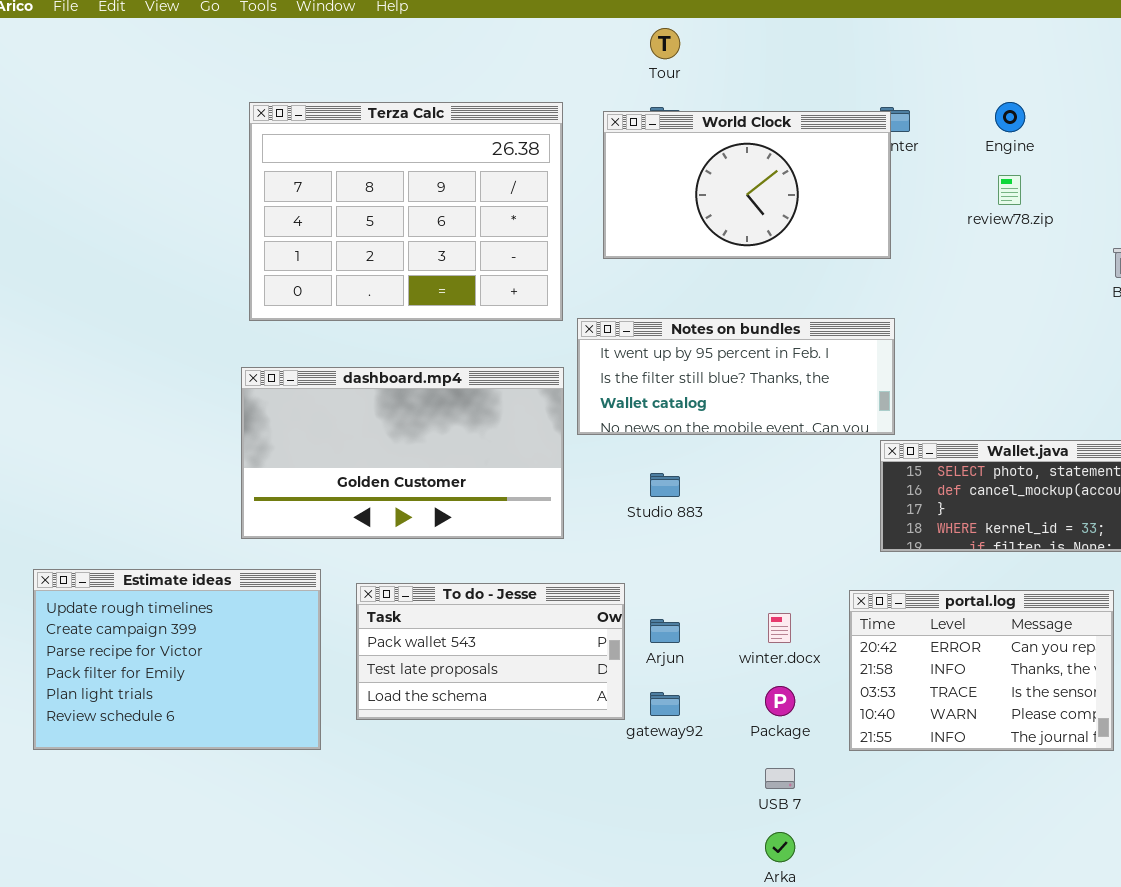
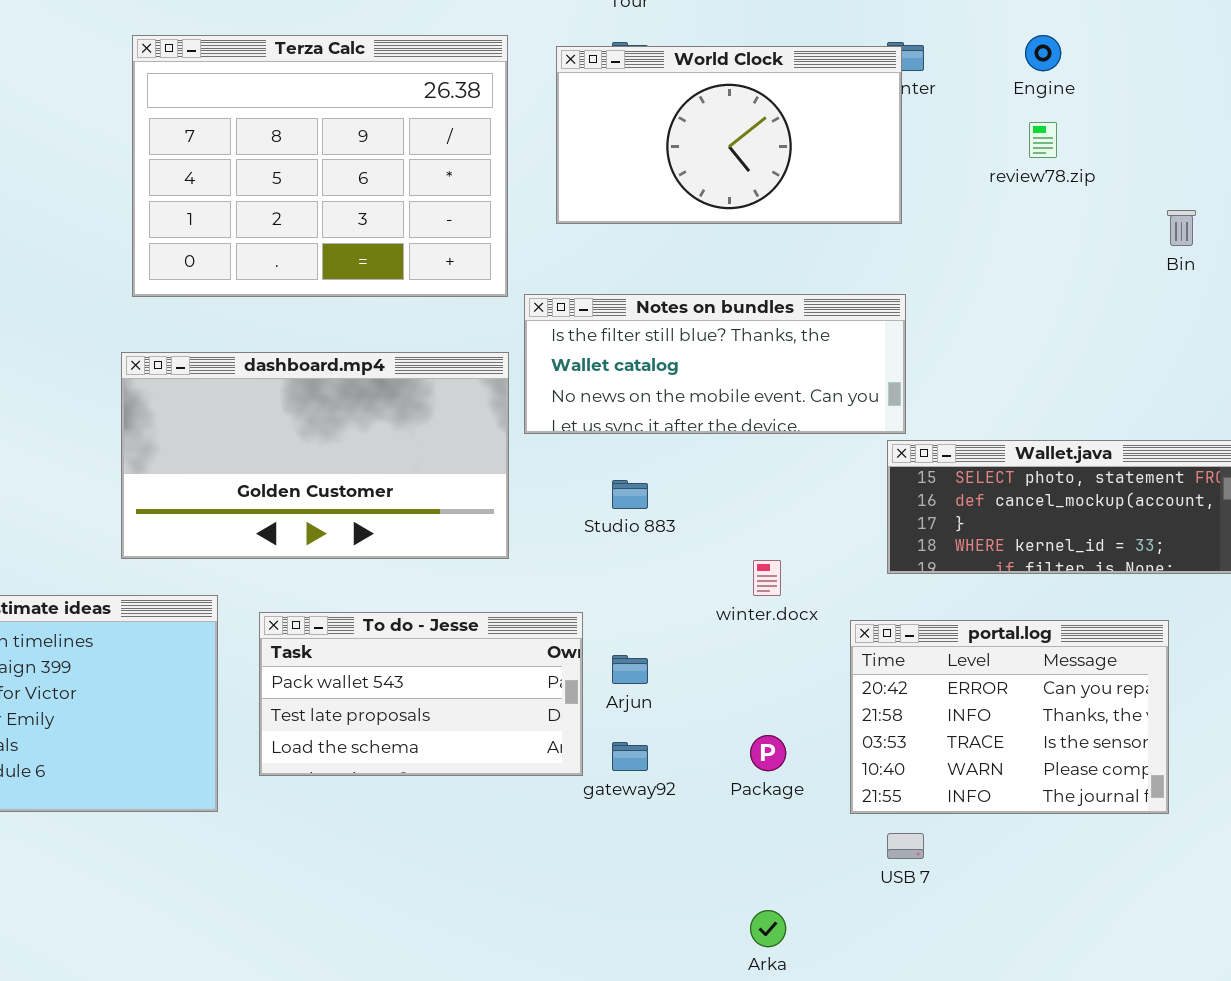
Notes on bundles: [577,318,895,435] -> [524,294,906,434], scrolled down 1 row
winter.docx: [768,613,791,643] -> [753,560,781,596], moved
USB 7: [765,768,795,789] -> [887,833,924,859], moved

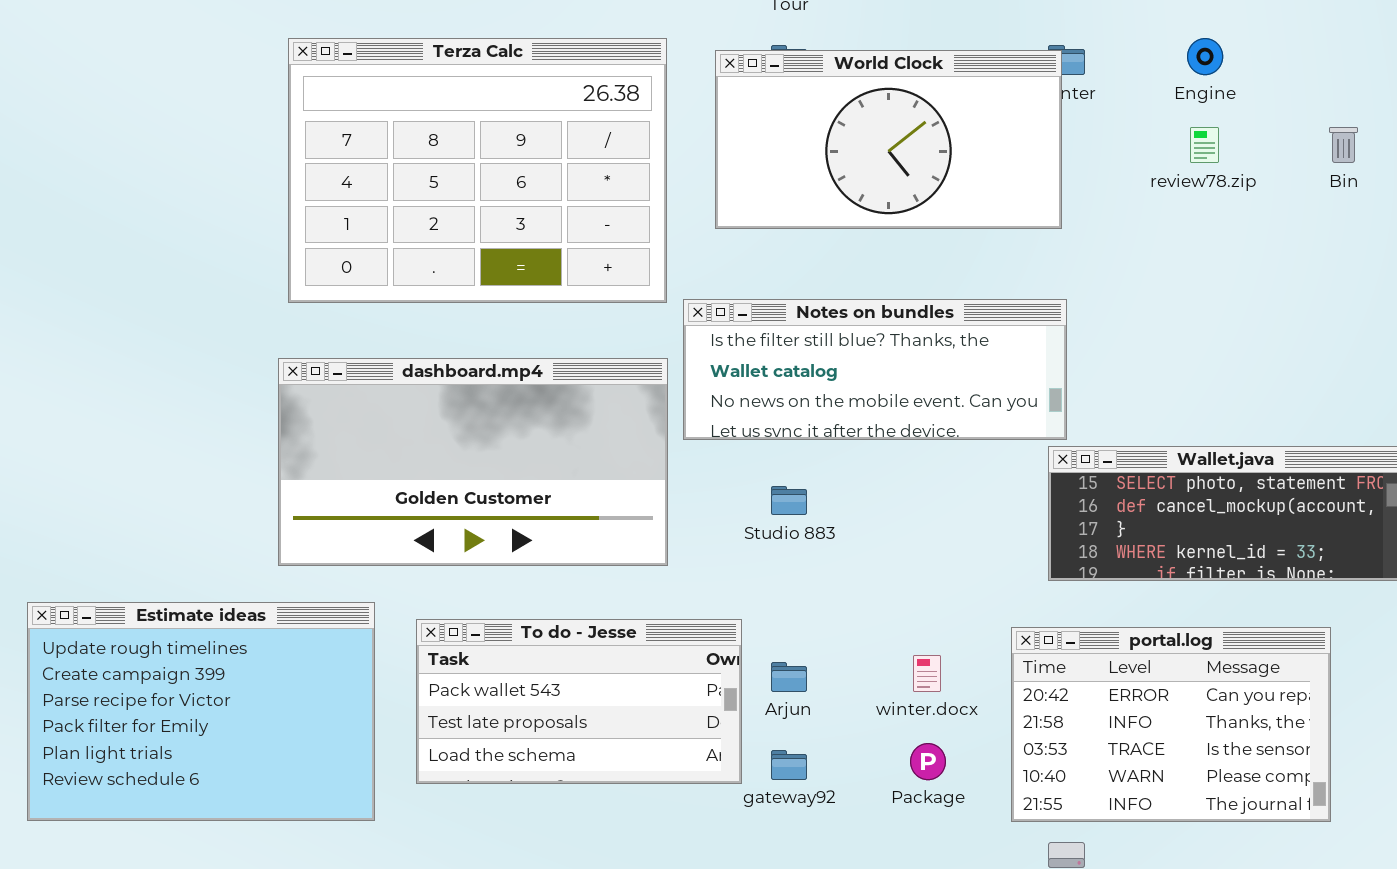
Bin: [1167,210,1196,246] -> [1329,127,1358,163], moved
winter.docx: [753,560,781,596] -> [913,655,941,692], moved

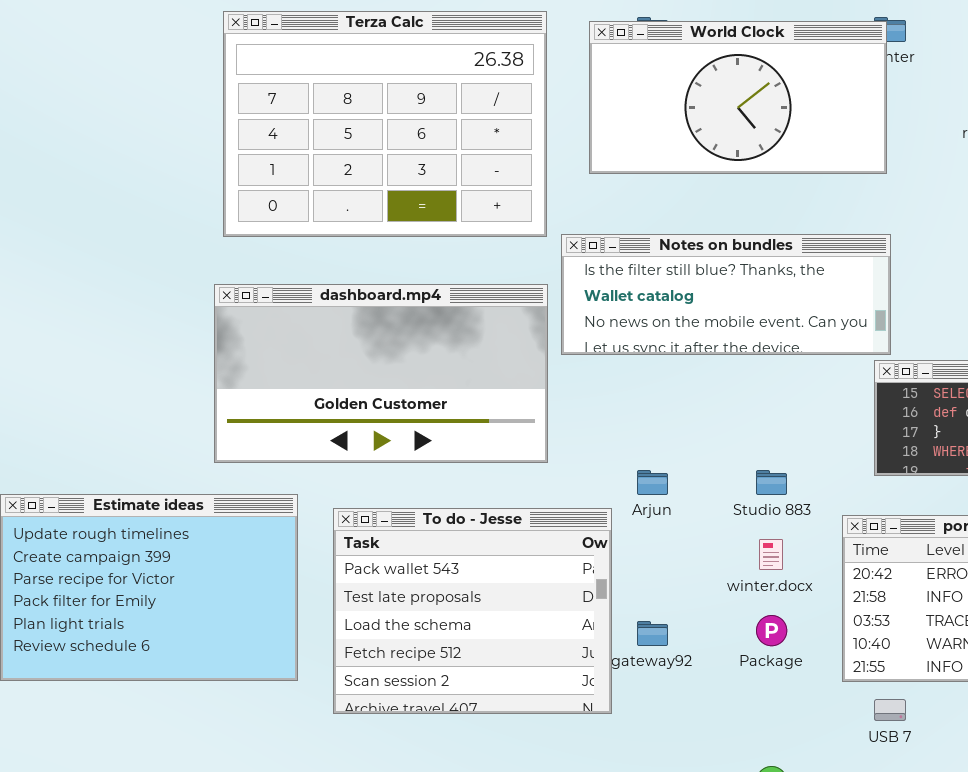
Studio 883: [771,486,807,515] -> [756,470,787,495], moved
To do - Jesse: [416,619,742,784] -> [333,508,612,714], resized
Arjun: [771,662,807,692] -> [637,470,668,495], moved

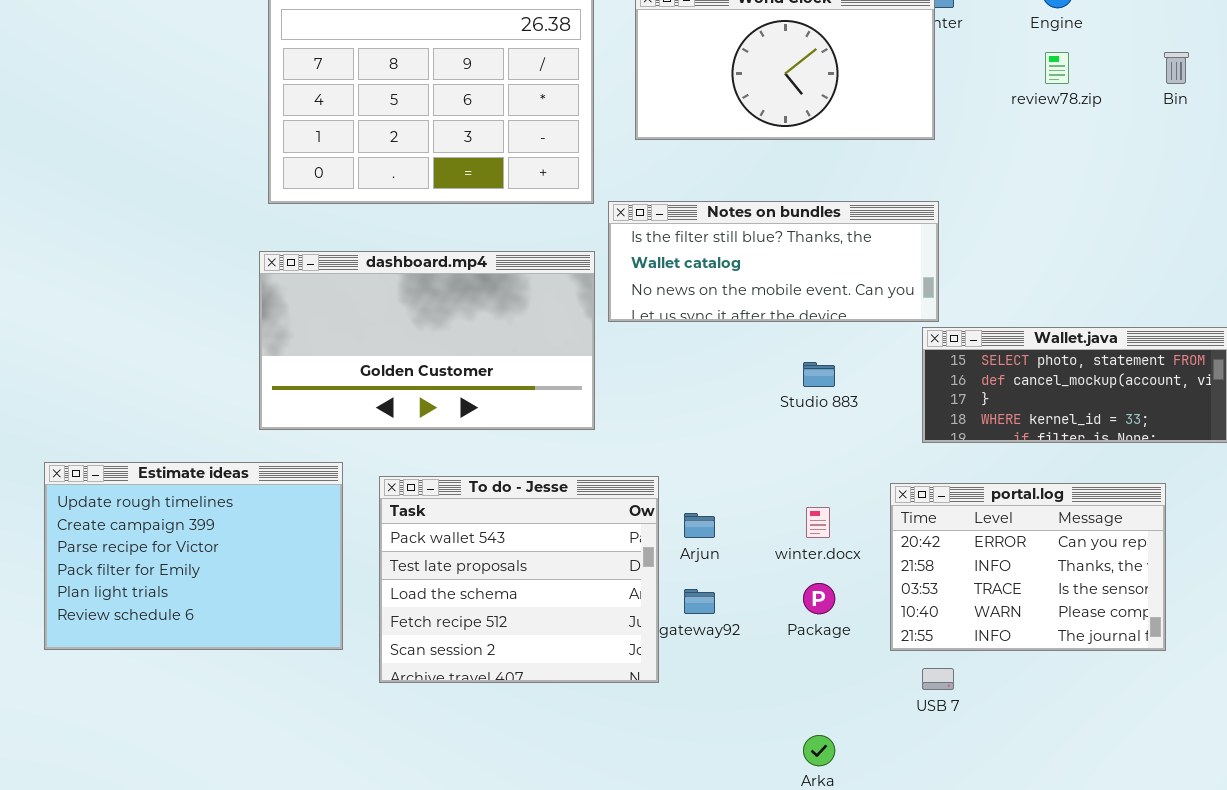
Arjun: [637,470,668,495] -> [684,513,715,538], moved
Studio 883: [756,470,787,495] -> [803,362,835,387], moved

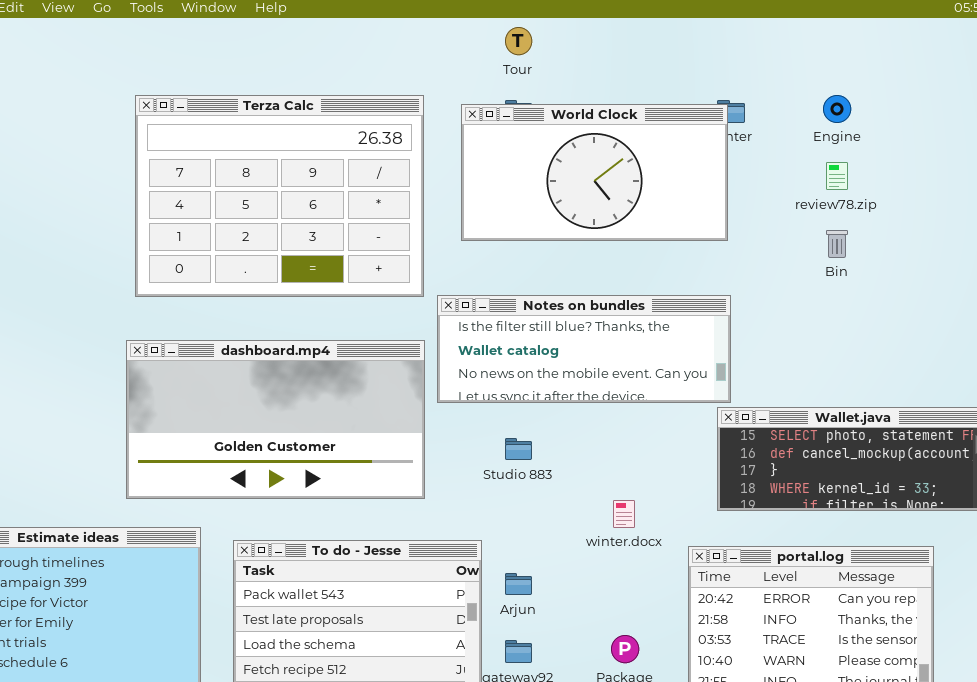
Bin: [1164,52,1189,84] -> [826,230,848,258], moved
Studio 883: [803,362,835,387] -> [505,438,532,460], moved
winter.docx: [806,507,830,538] -> [613,500,635,528], moved

